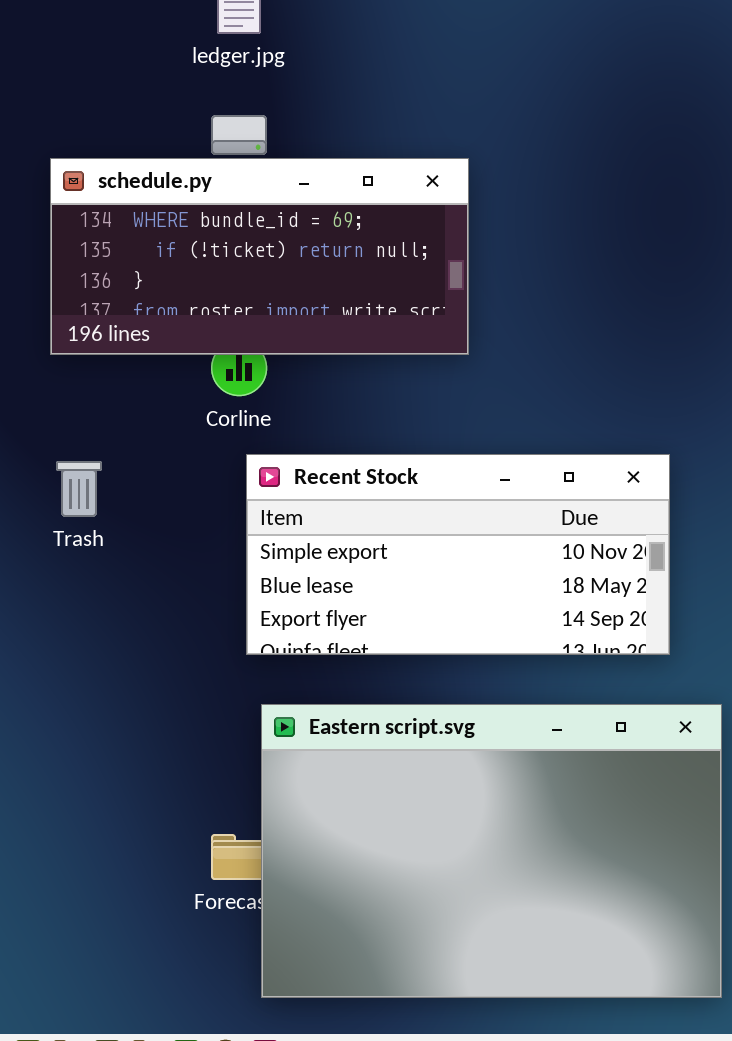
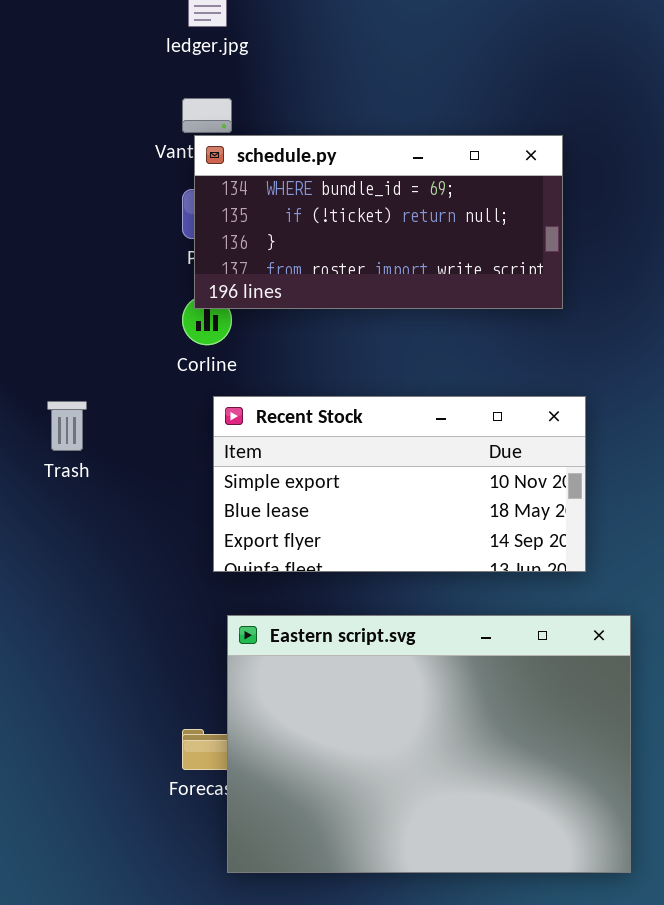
schedule.py: [50,158,469,355] -> [194,135,563,309], moved

